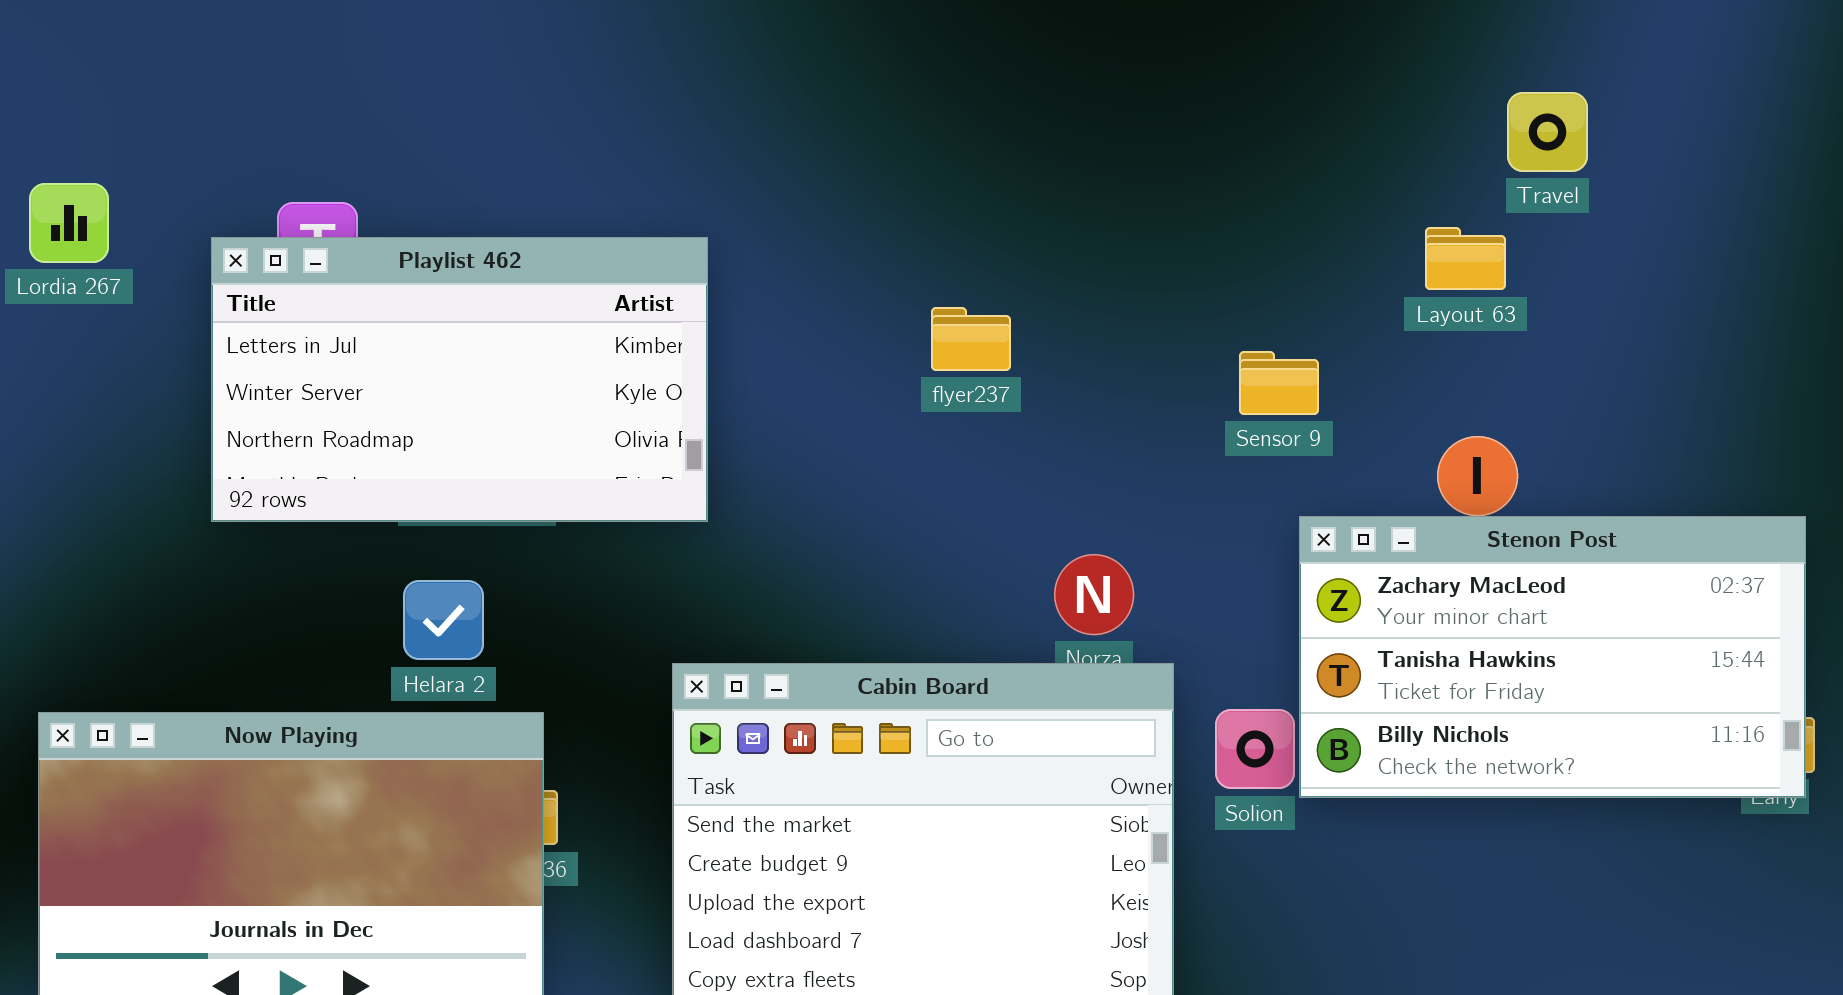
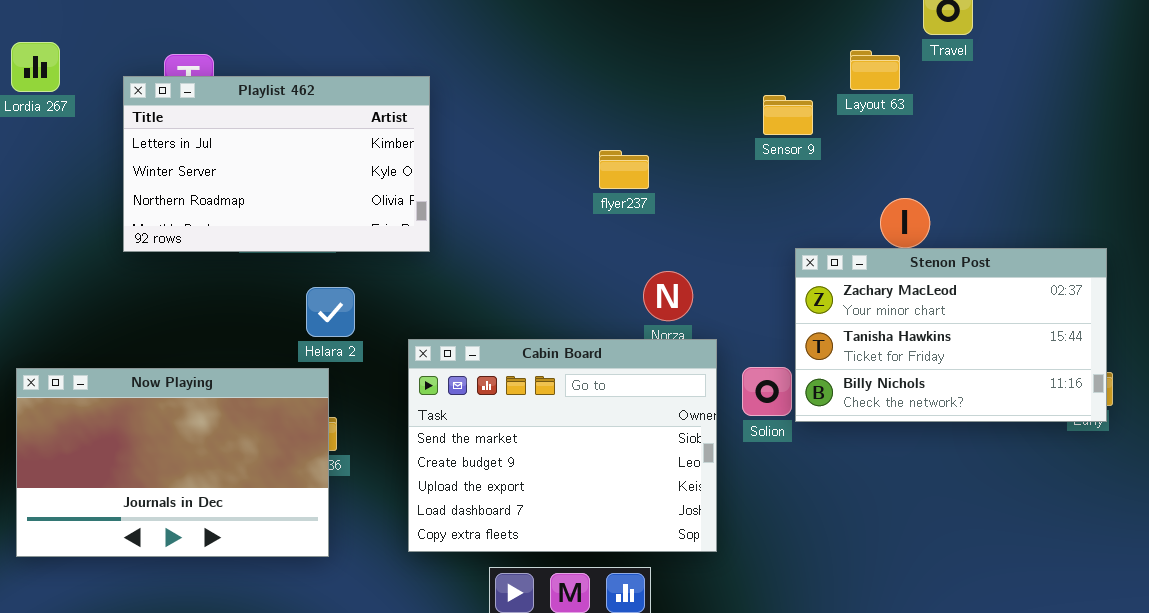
Layout 63: [1425,227,1506,290] -> [850,50,900,90], moved
flyer237: [931,307,1011,371] -> [599,150,649,189], moved
Sensor 9: [1239,351,1319,415] -> [763,95,813,135], moved
Helara 2: [403,580,484,660] -> [306,287,355,337], moved

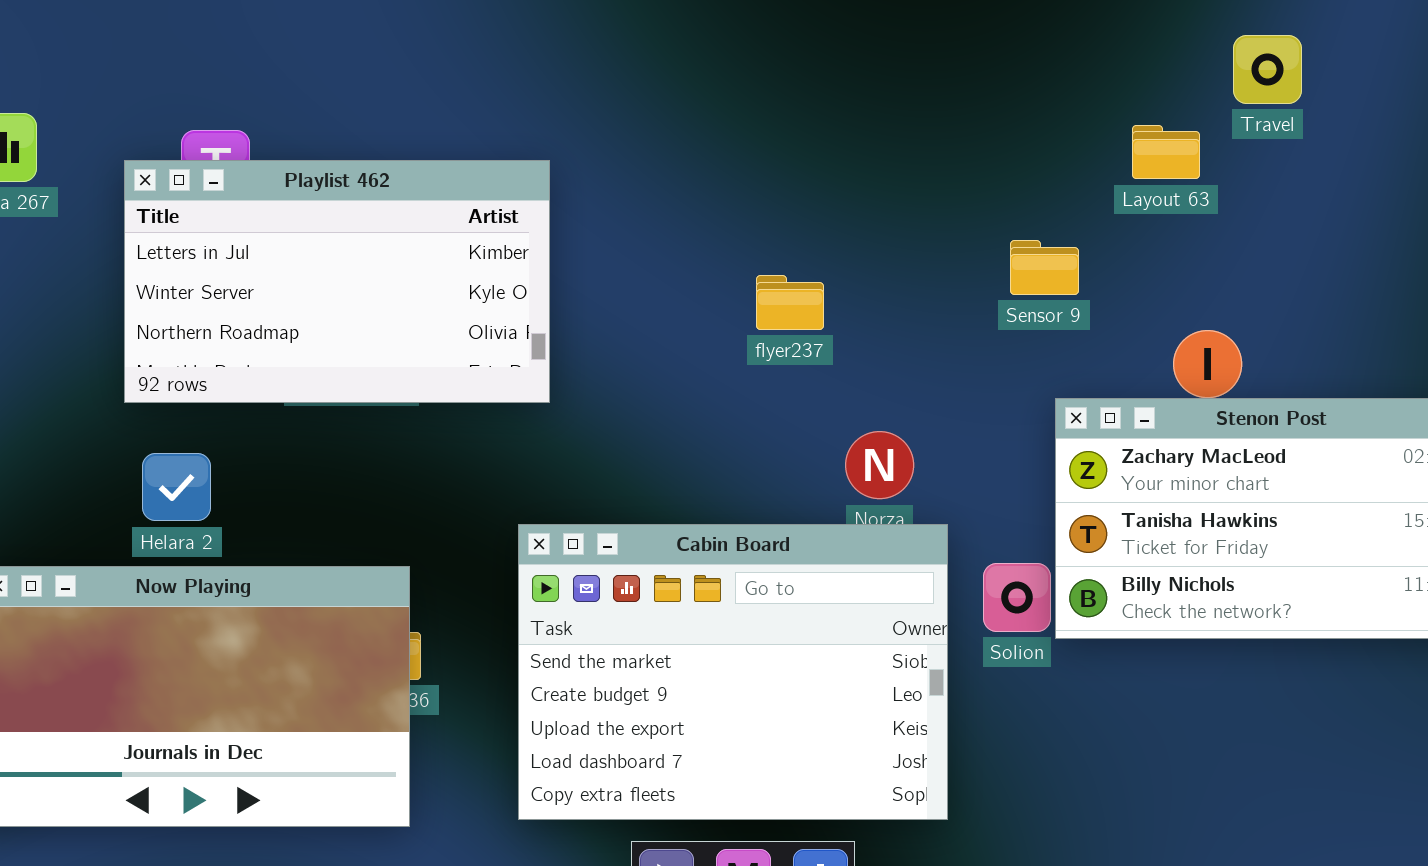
Sensor 9: [763,95,813,135] -> [1010,240,1079,295], moved
flyer237: [599,150,649,189] -> [756,275,824,330], moved
Helara 2: [306,287,355,337] -> [142,453,211,521], moved

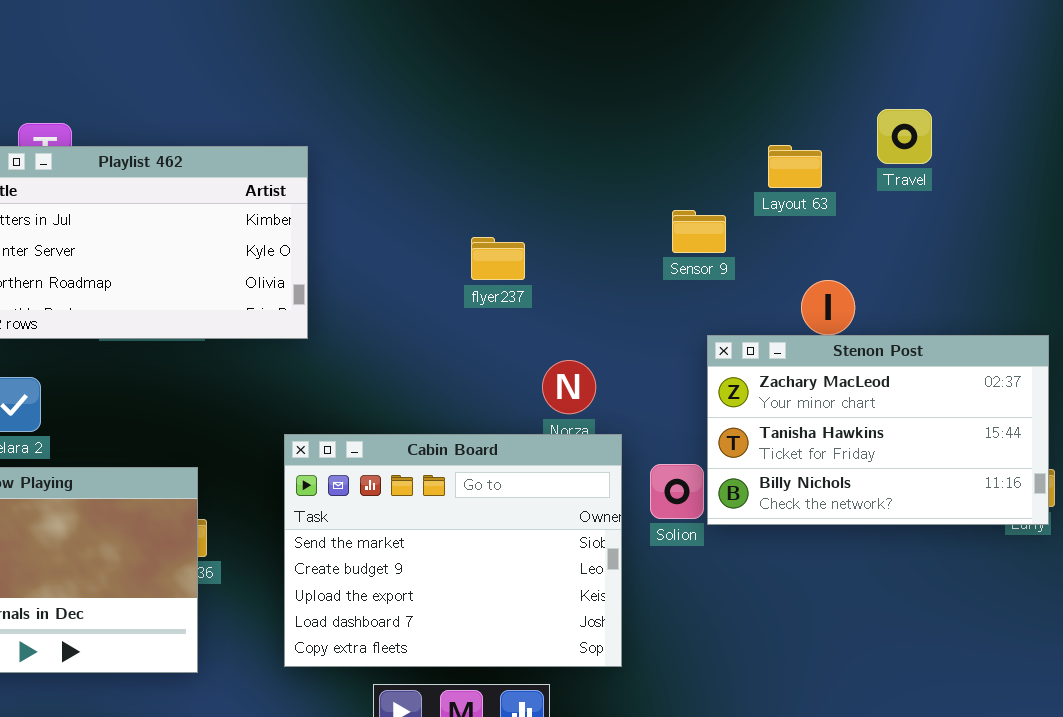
Travel: [1233,35,1302,104] -> [877,109,932,164], moved
Layout 63: [1132,125,1200,179] -> [768,145,822,188], moved

